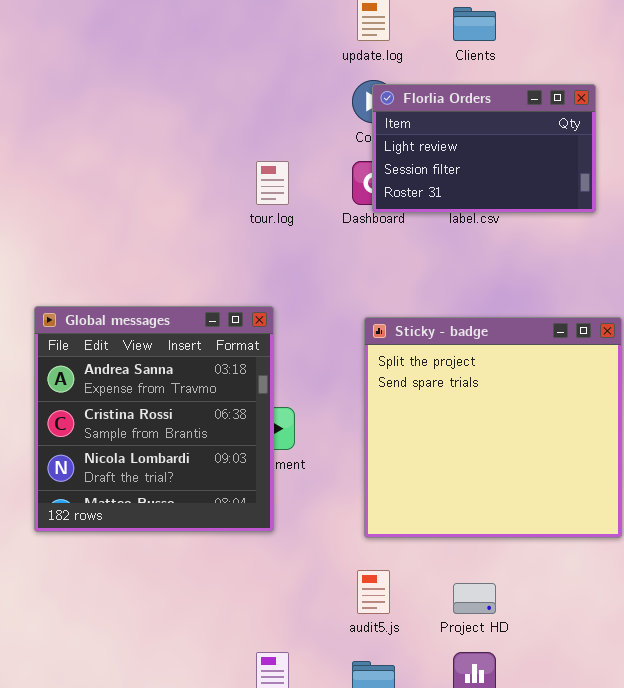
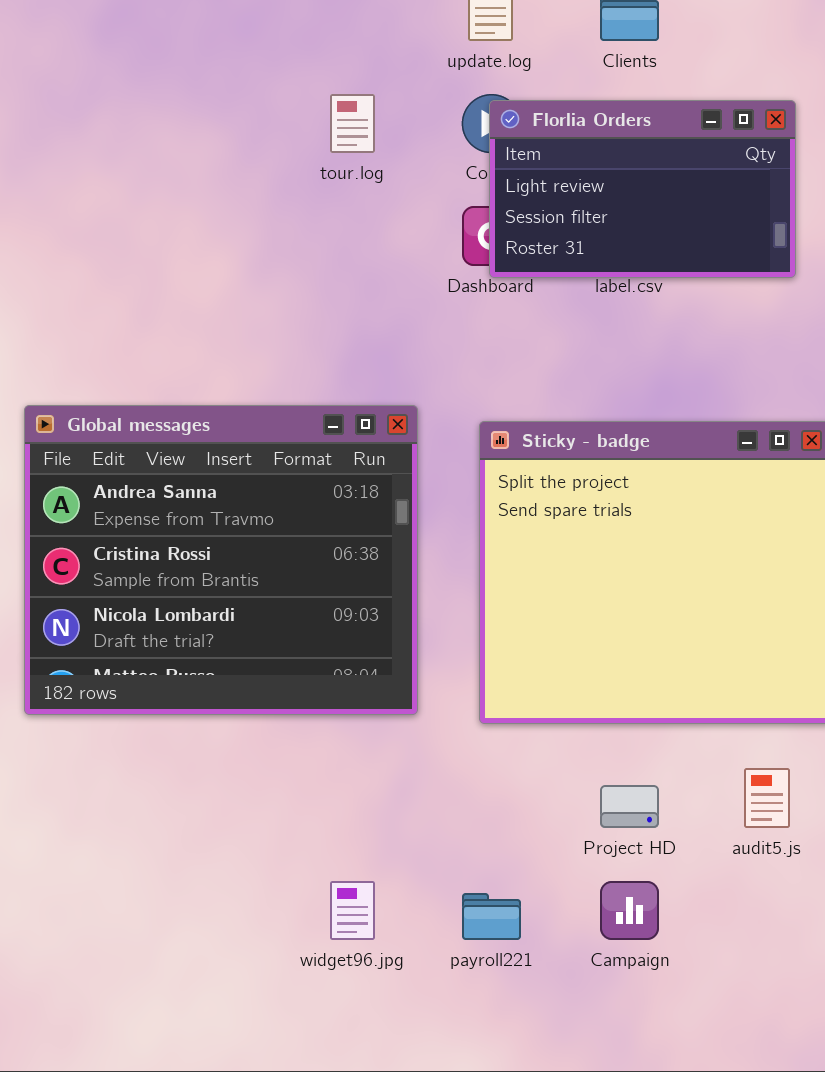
tour.log: [256,161,289,205] -> [330,94,375,153], moved
Global messages: [34,306,274,532] -> [24,405,418,715], resized
audit5.js: [357,570,390,614] -> [744,768,790,828], moved

